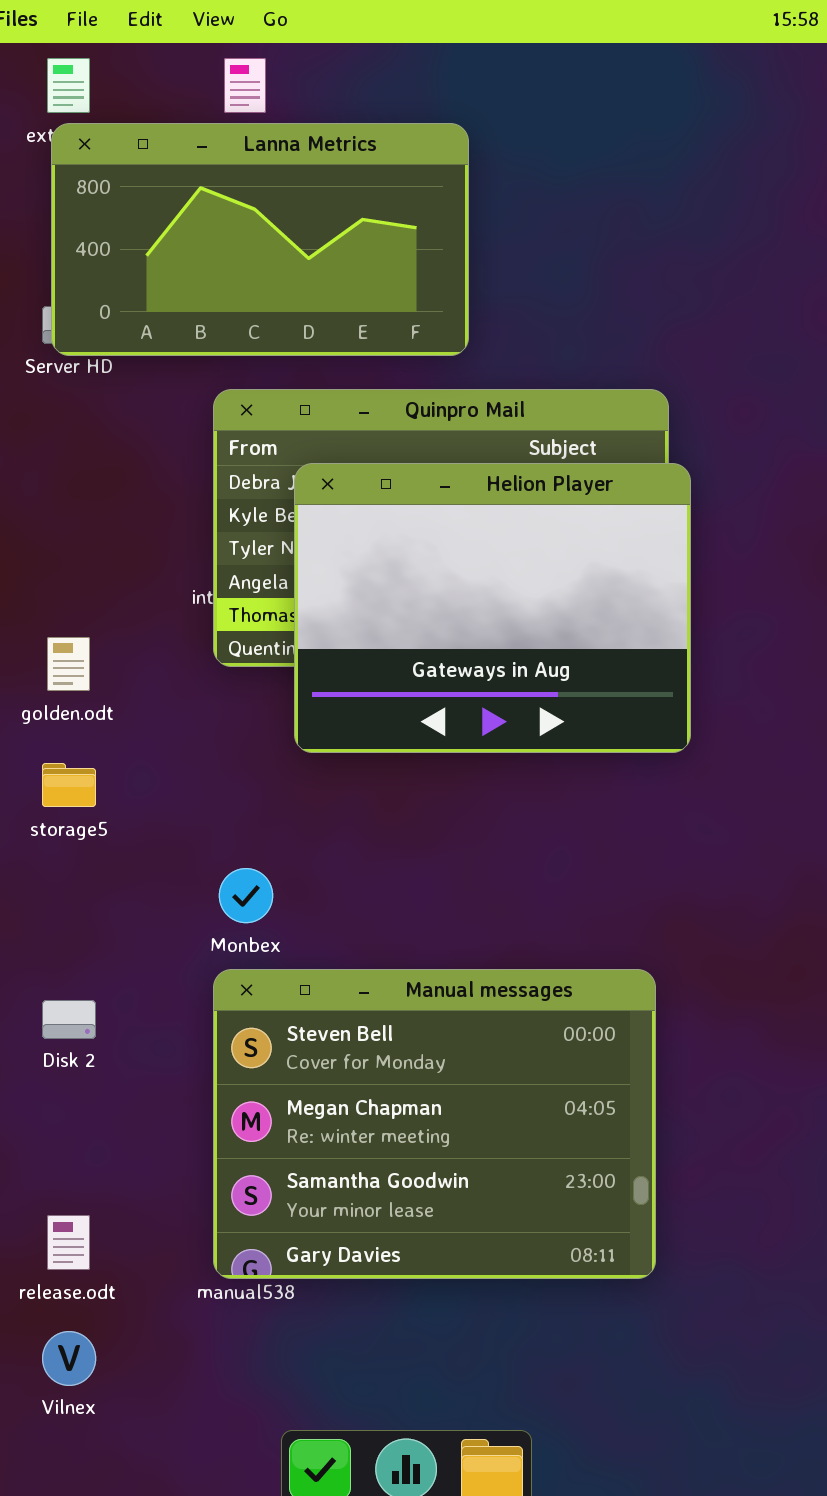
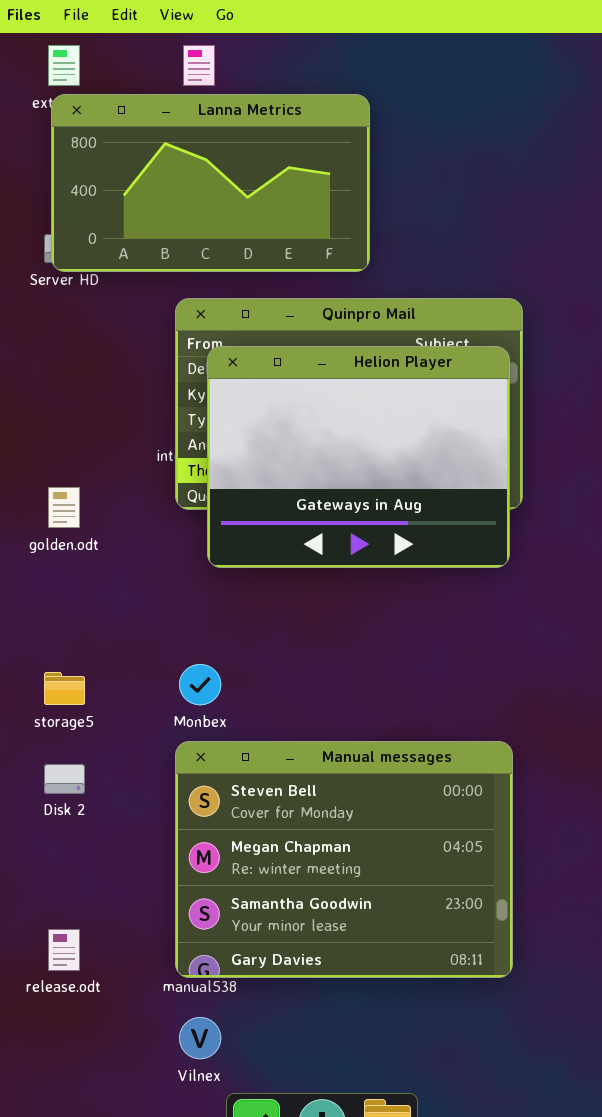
Helion Player: [294,463,691,753] -> [207,346,510,568], moved
storage5: [42,763,96,807] -> [44,672,85,705], moved
Vilnex: [42,1331,96,1386] -> [179,1017,221,1059], moved

